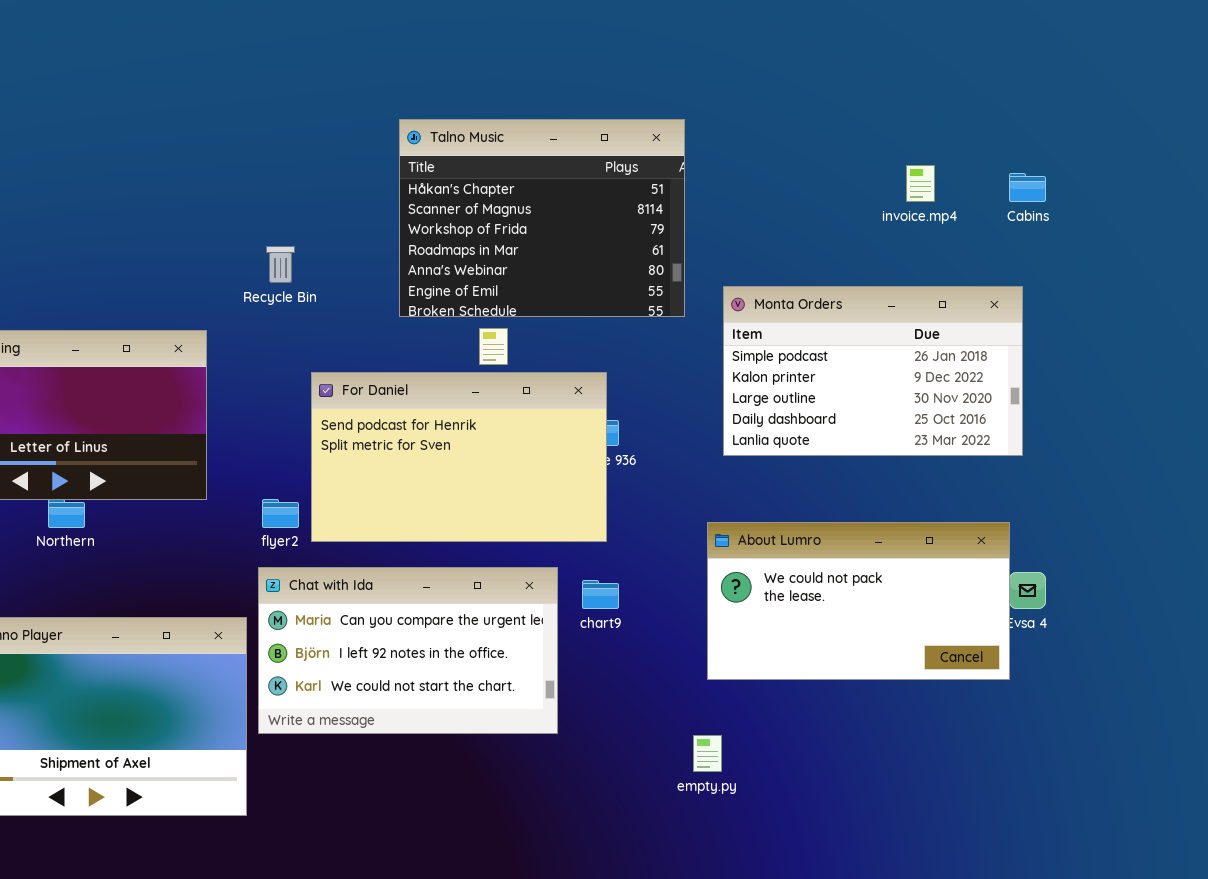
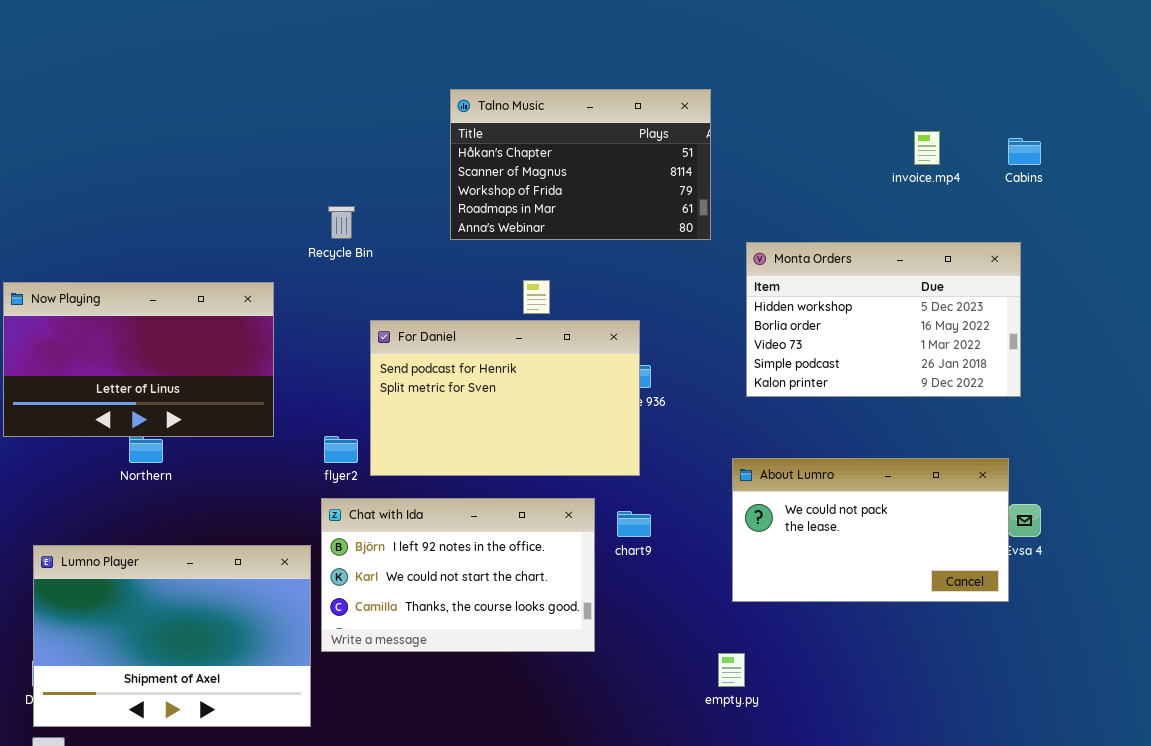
Talno Music: [399,119,685,317] -> [450,89,711,240], resized
Monta Orders: [723,286,1023,456] -> [746,242,1021,397], scrolled up 3 rows
Chat with Ida: [258,567,558,734] -> [321,498,595,652], scrolled down 1 row

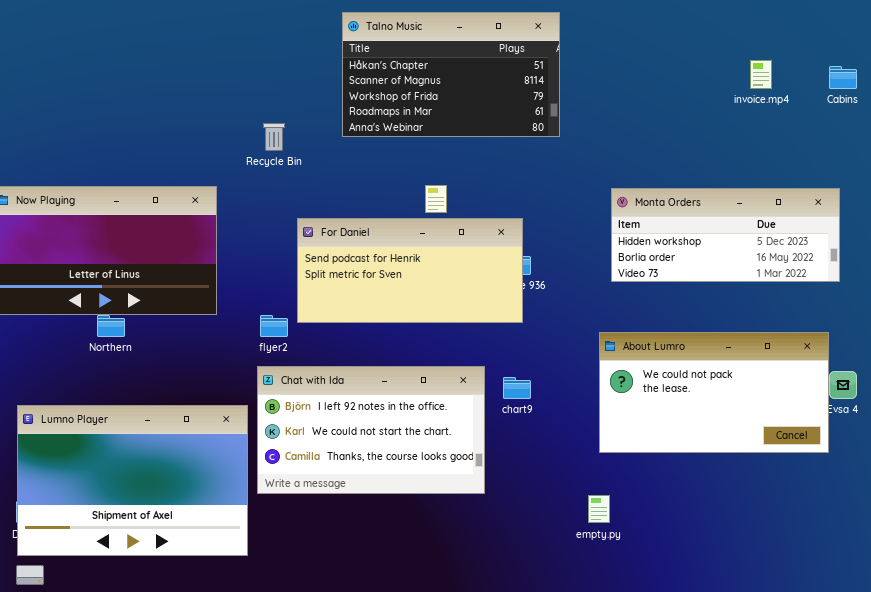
Talno Music: [450,89,711,240] -> [342,12,560,137], moved
Monta Orders: [746,242,1021,397] -> [611,188,840,282], resized
For Daniel: [370,320,640,476] -> [297,218,523,323], resized

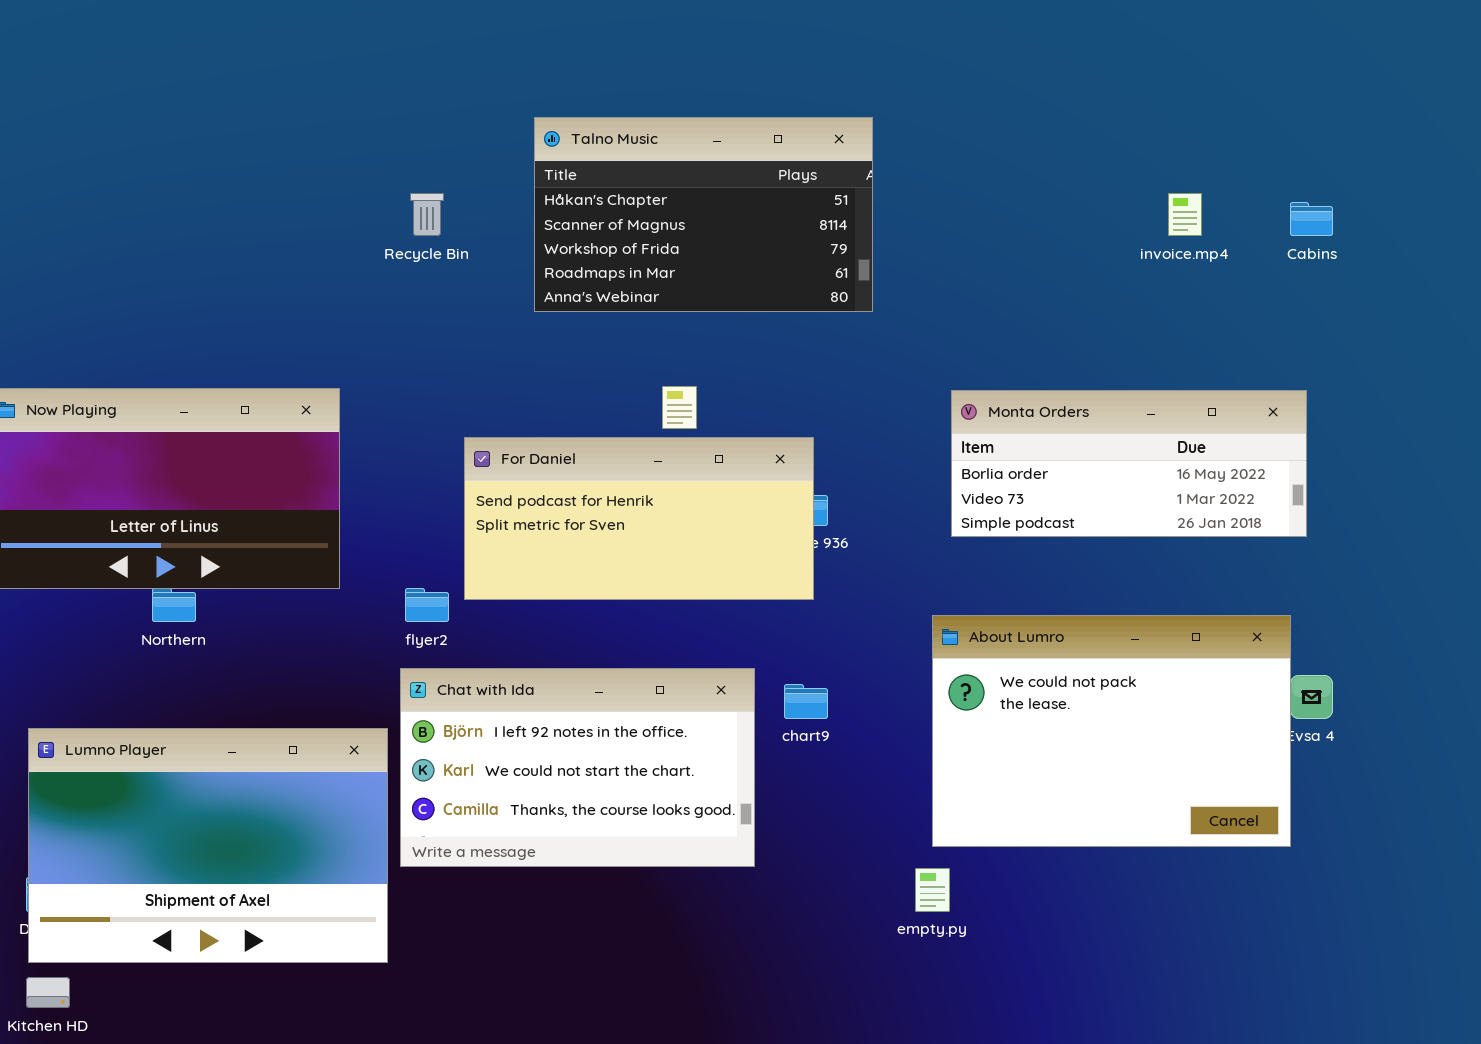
Recycle Bin: [263,123,285,151] -> [410,193,444,236], moved
Monta Orders: [611,188,840,282] -> [951,390,1307,537], scrolled down 1 row
About Lumro: [599,332,829,453] -> [932,615,1291,847], resized

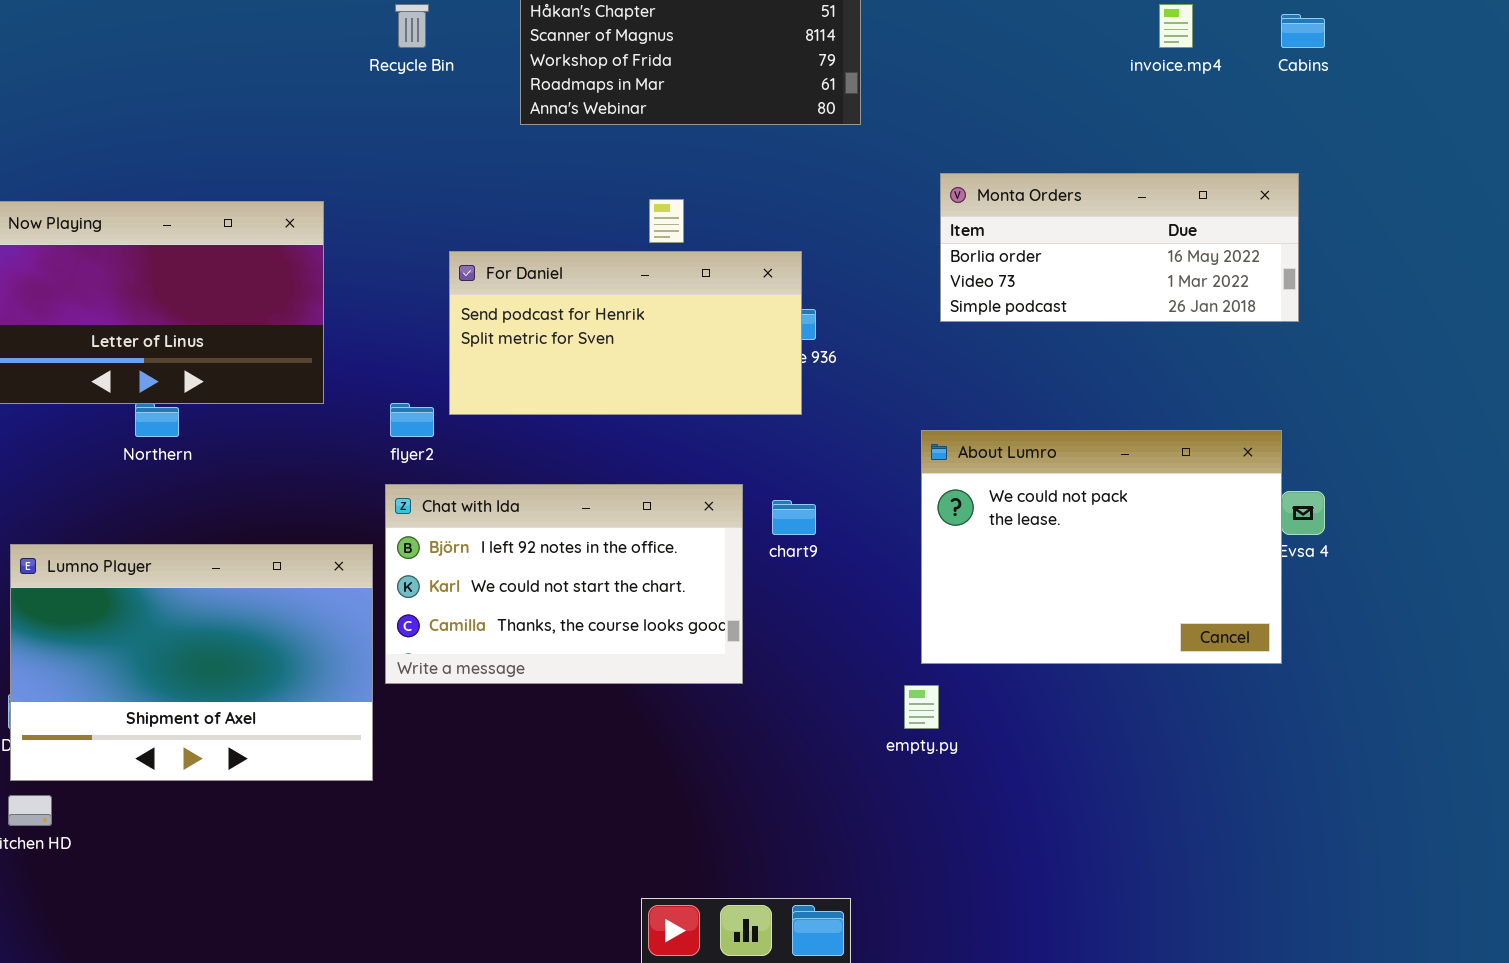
Monta Orders: [951,390,1307,537] -> [940,173,1299,322], moved

